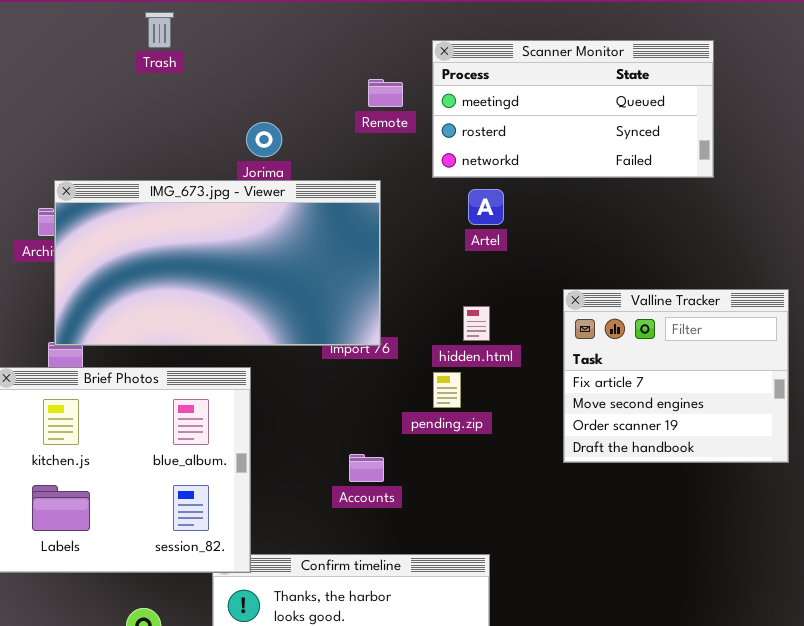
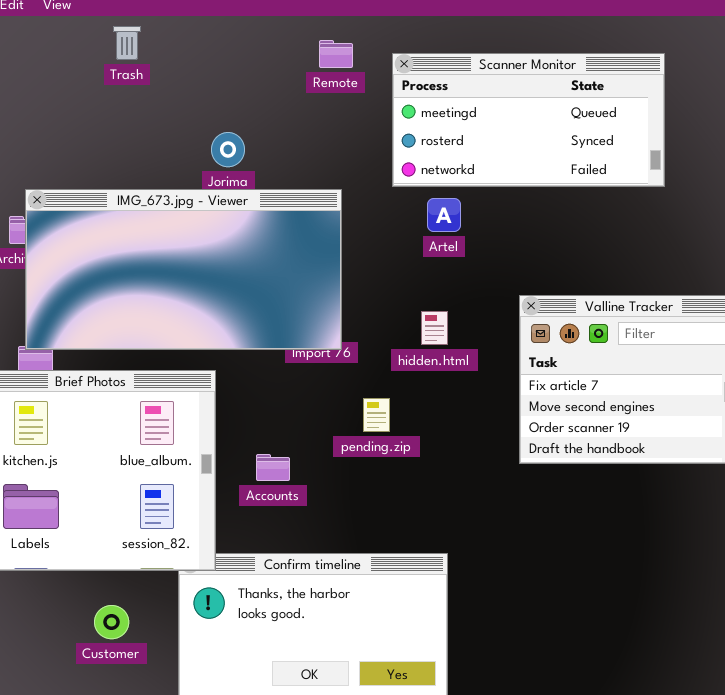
Remote: [368,79,403,107] -> [319,40,353,68], moved
pending.zip: [433,372,461,408] -> [363,398,390,432], moved
Accounts: [349,454,384,482] -> [256,454,290,481], moved

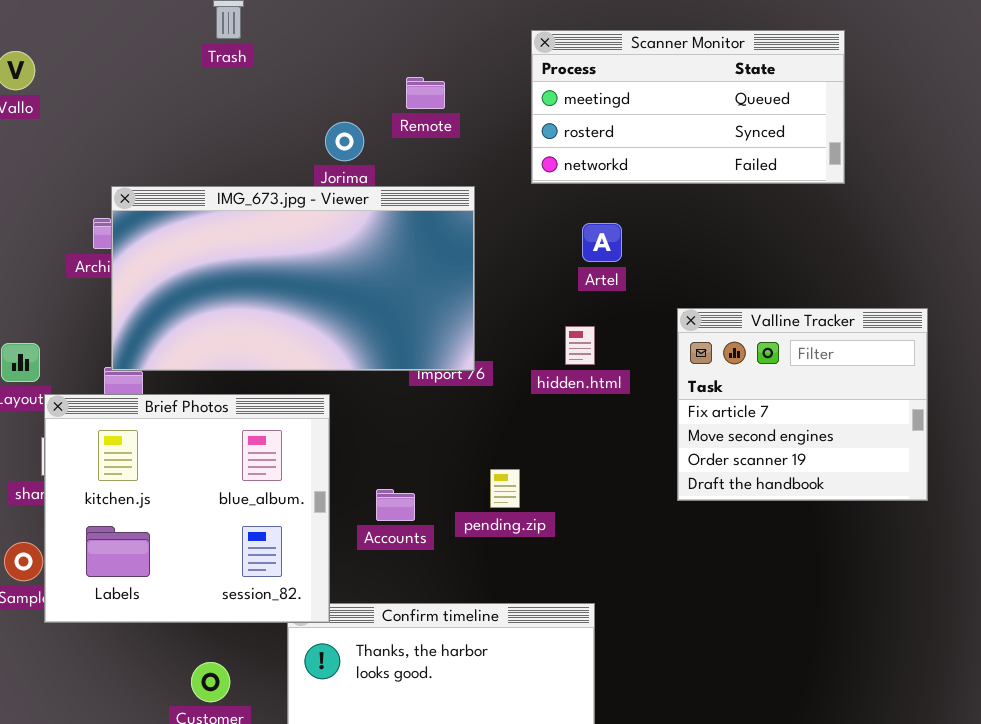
Remote: [319,40,353,68] -> [406,77,445,109], moved
Artel: [427,198,461,232] -> [582,223,622,262], moved
pending.zip: [363,398,390,432] -> [490,469,520,508], moved

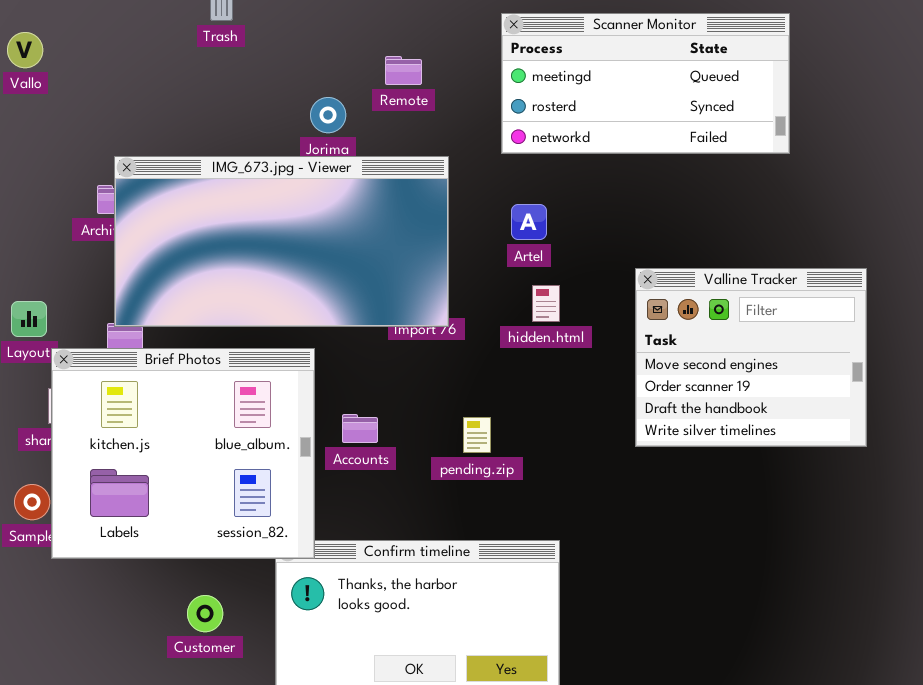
Artel: [582,223,622,262] -> [511,204,547,240], moved
Valline Tracker: [677,308,928,501] -> [635,268,867,447], scrolled down 1 row
Accounts: [376,489,415,521] -> [342,414,378,443], moved

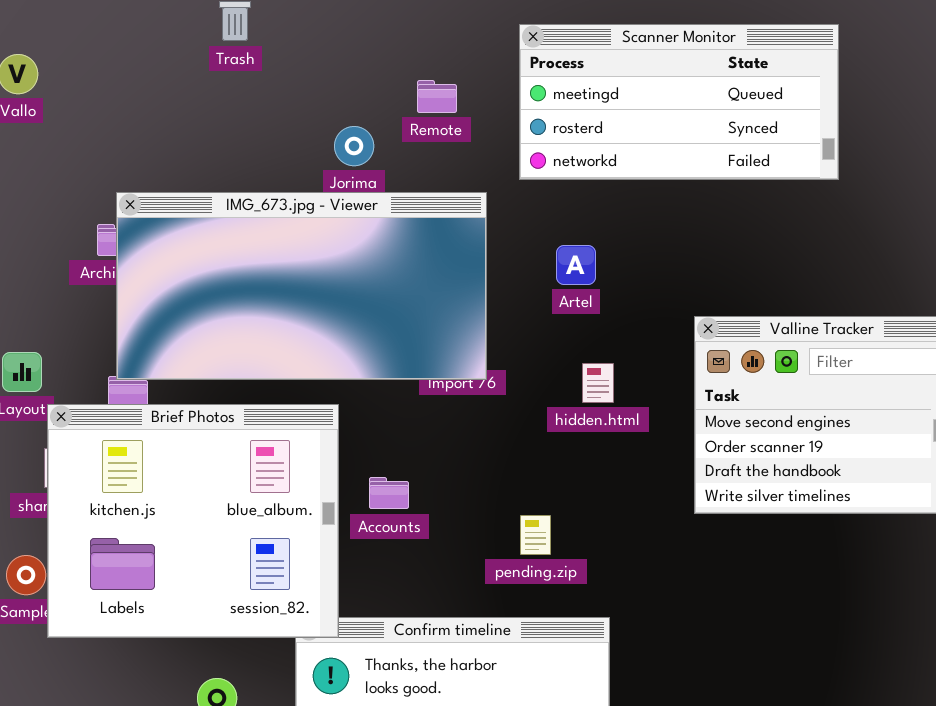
Scanner Monitor: [501,13,790,154] -> [519,24,839,180], moved
hidden.html: [532,285,560,322] -> [582,363,614,403], moved
pending.zip: [463,417,491,453] -> [520,515,551,555], moved

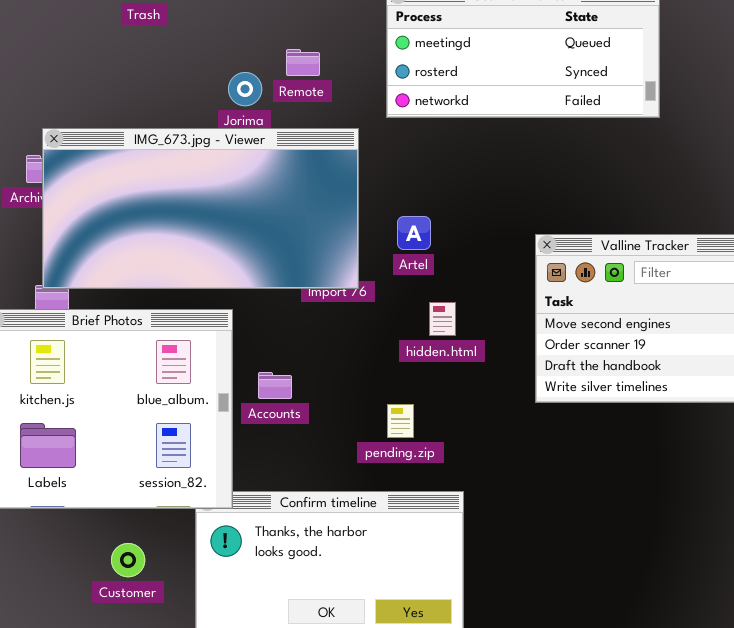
Remote: [417,80,457,113] -> [286,49,320,76], moved
Artel: [556,245,596,285] -> [397,216,431,250], moved
hidden.html: [582,363,614,403] -> [429,302,456,336], moved

